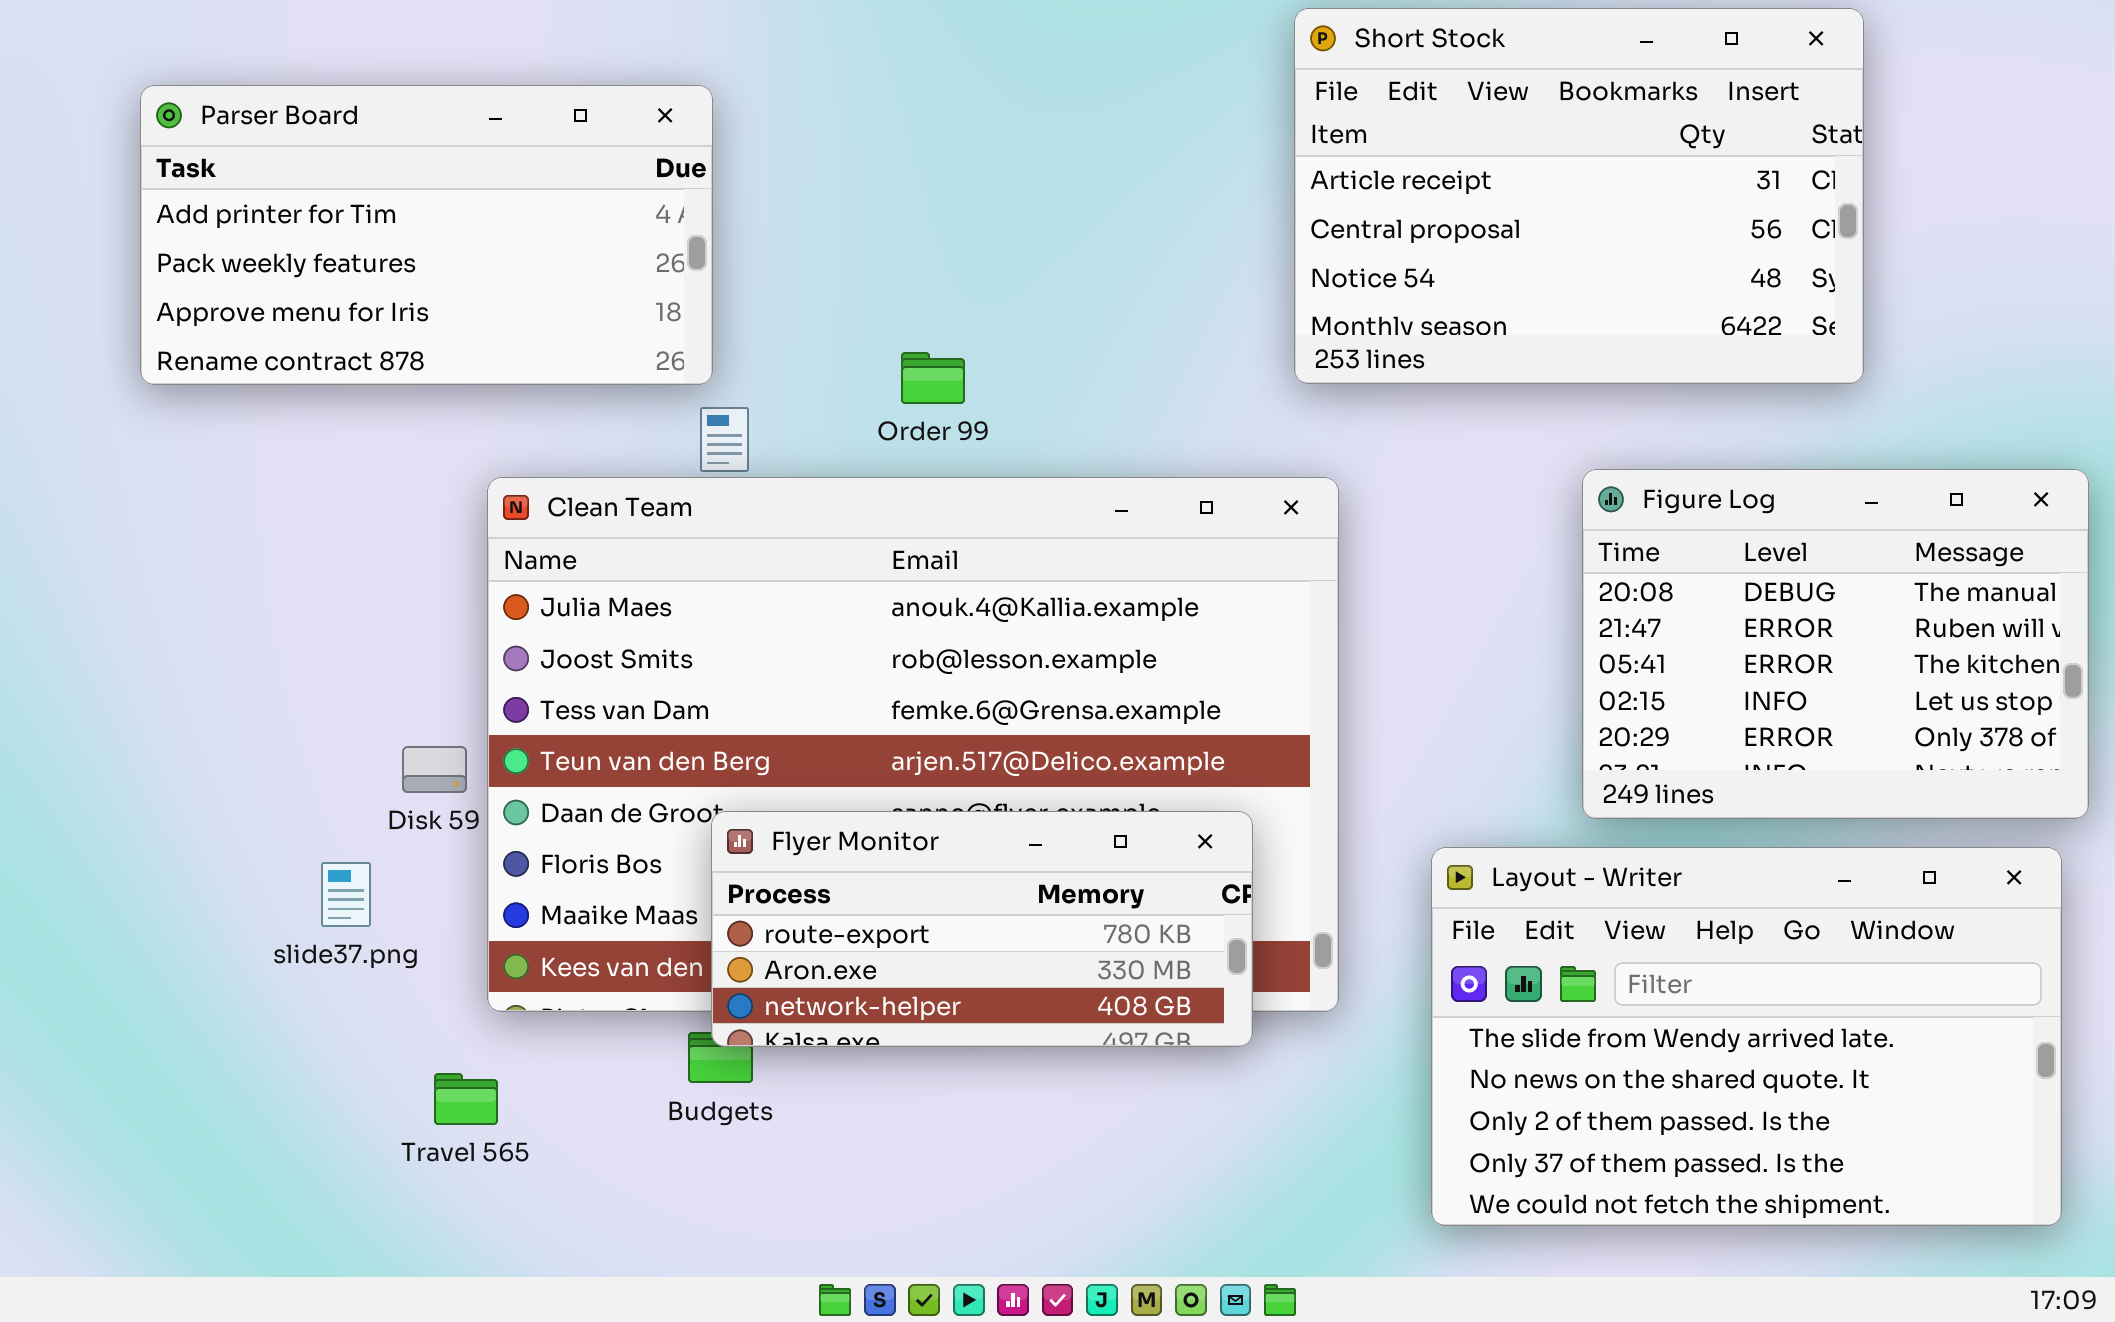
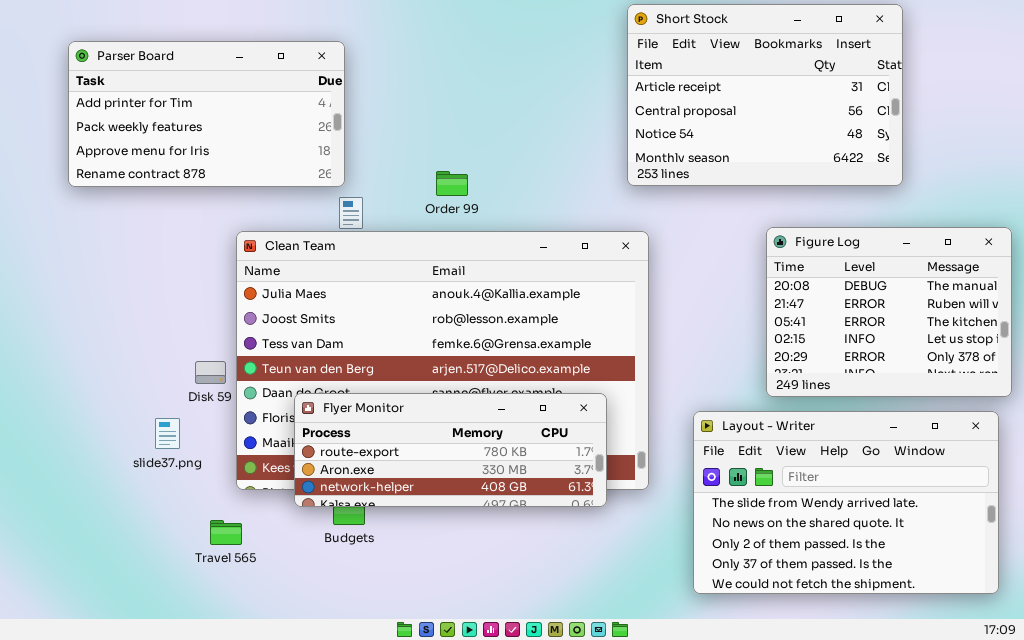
Flyer Monitor: [711,811,1253,1047] -> [294,393,607,507], resized

